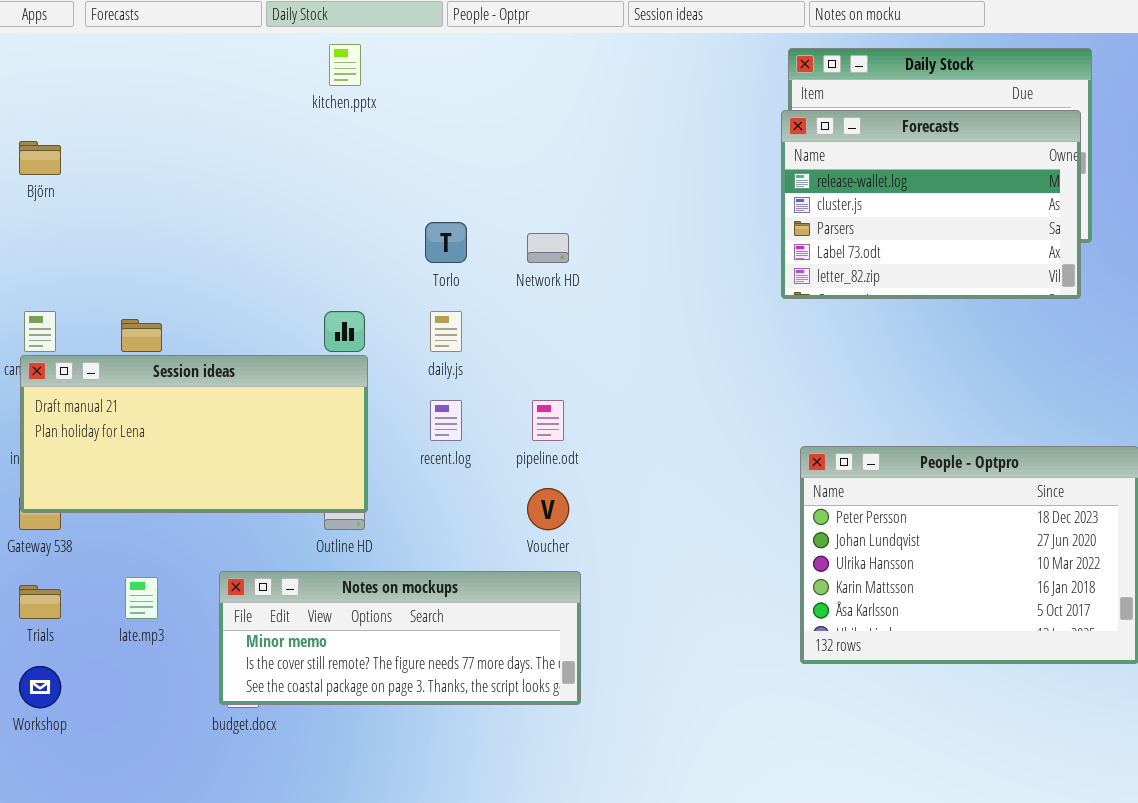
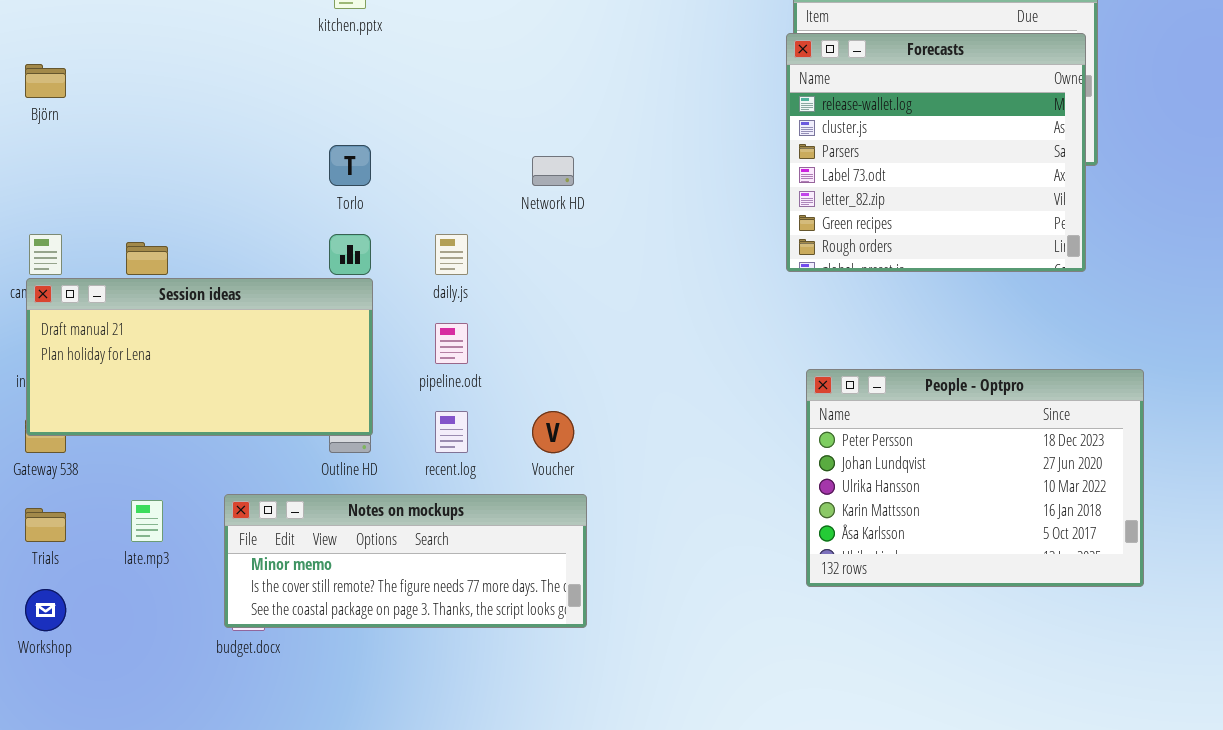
Forecasts: [781,110,1081,299] -> [786,33,1086,272], resized
Torlo: [425,222,467,263] -> [329,145,371,186], moved
recent.log: [430,400,462,441] -> [435,411,468,453], moved
pipeline.odt: [532,400,564,441] -> [435,323,468,364], moved

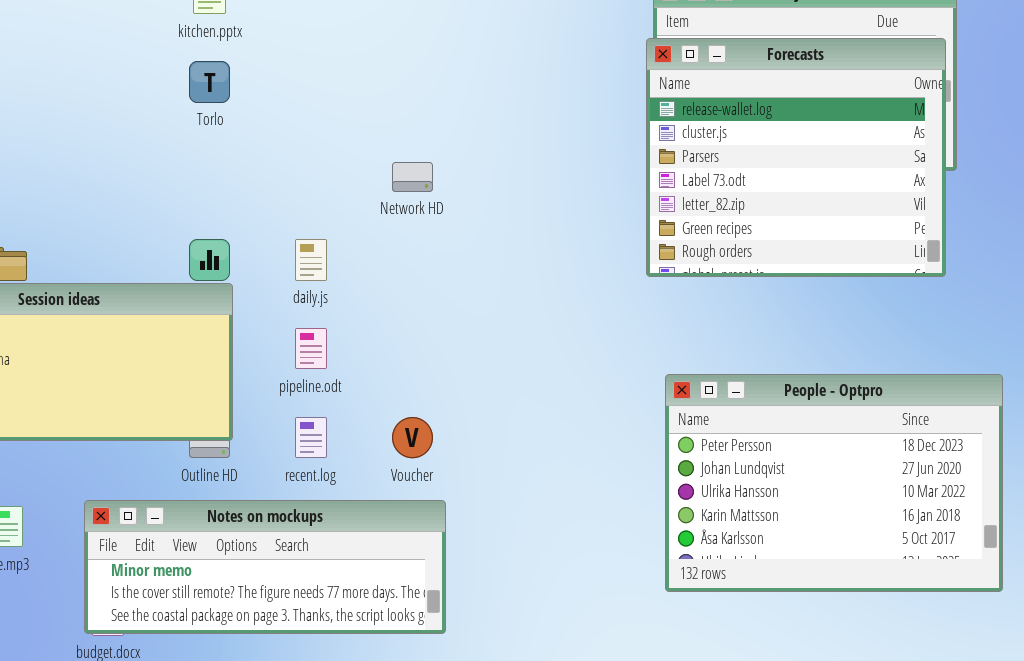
Torlo: [329,145,371,186] -> [189,61,230,103], moved

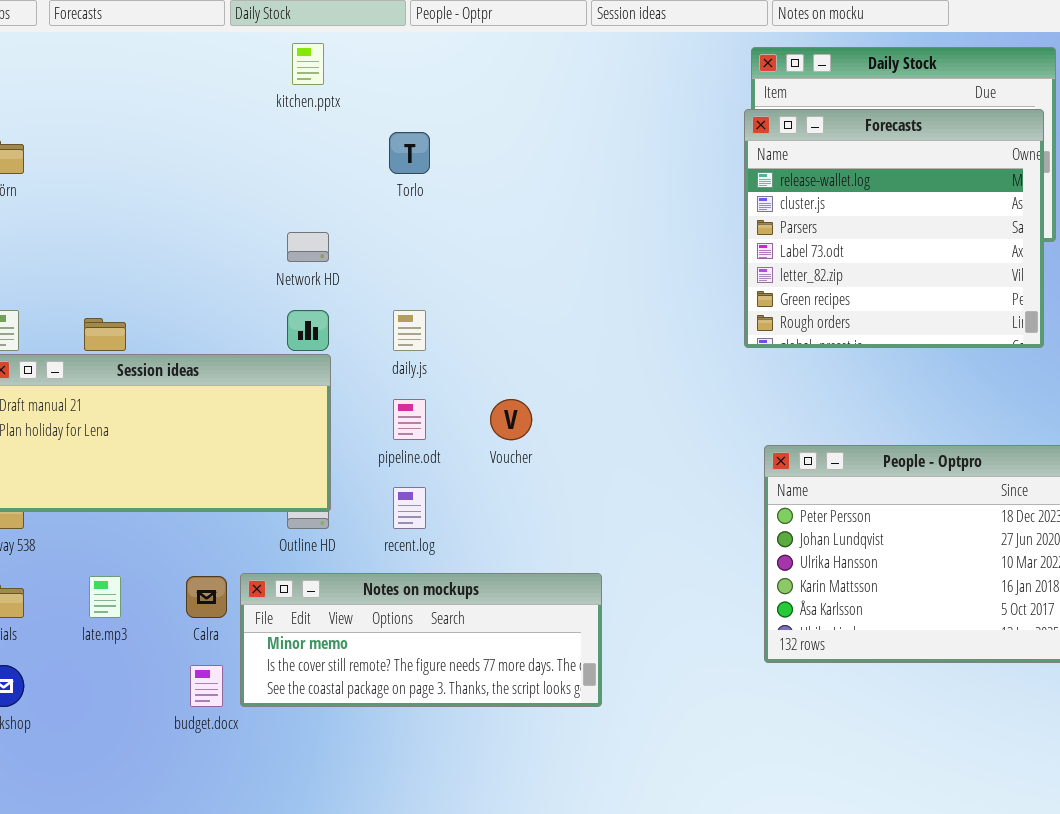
Torlo: [189,61,230,103] -> [389,132,430,174], moved
Network HD: [392,162,433,192] -> [287,232,329,262], moved
Voucher: [392,417,433,458] -> [490,399,532,440], moved
Notes on mockups: [84,500,446,634] -> [240,573,602,707], moved

